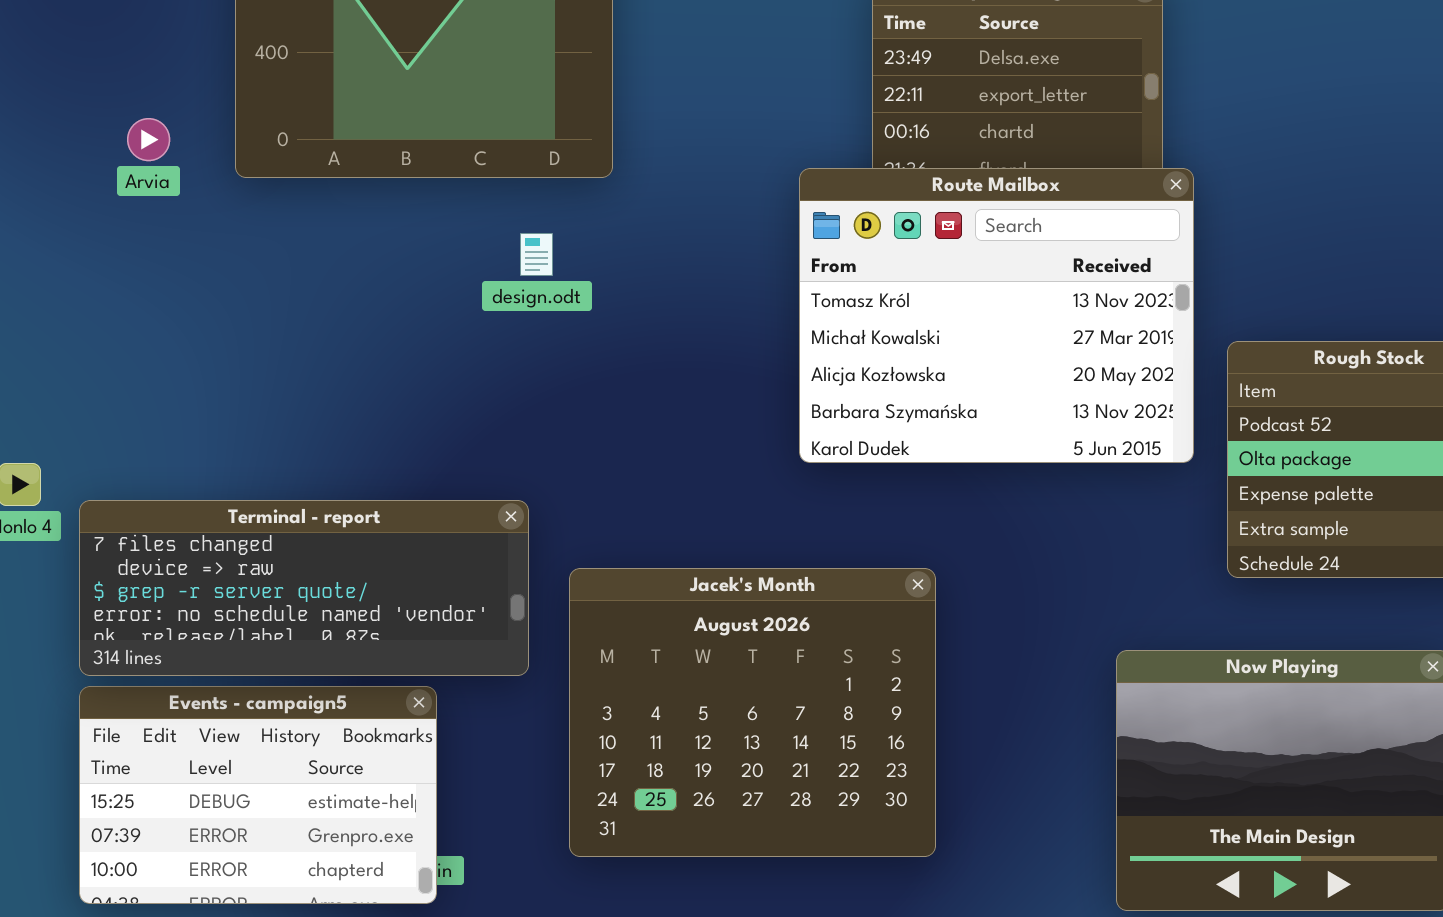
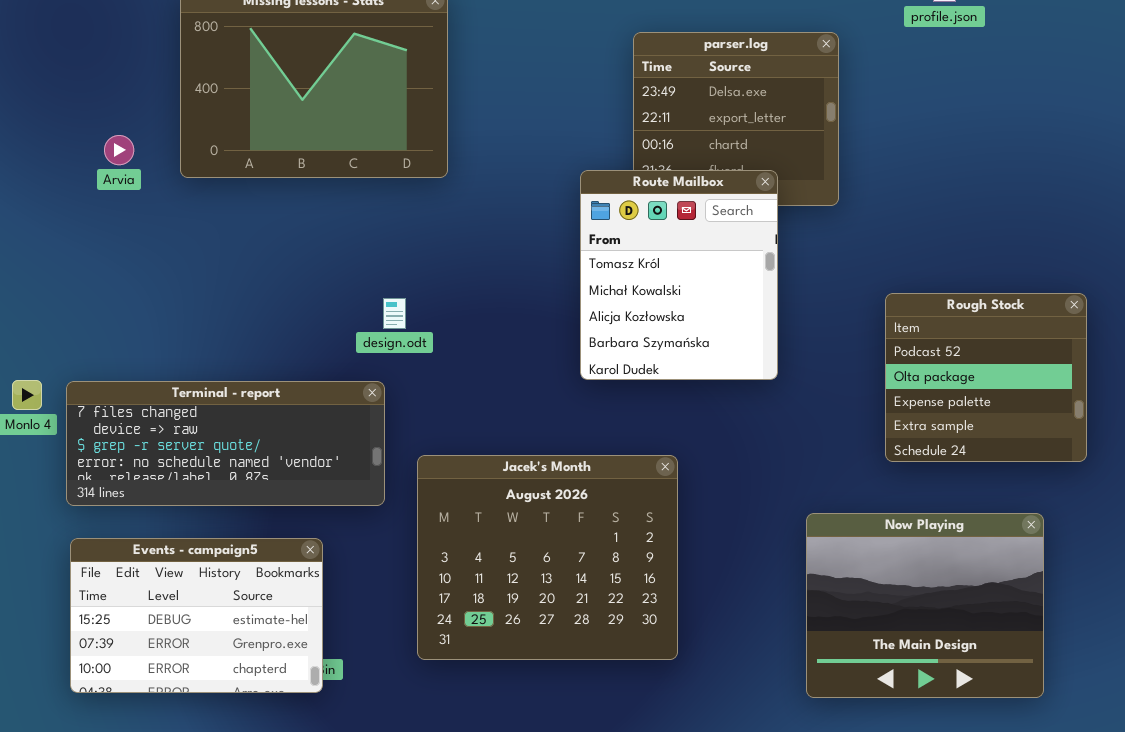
Route Mailbox: [799,168,1194,463] -> [580,170,778,380], resized
design.odt: [520,233,553,276] -> [383,298,406,329], moved
Terminal - report: [79,500,529,676] -> [66,381,385,506], moved

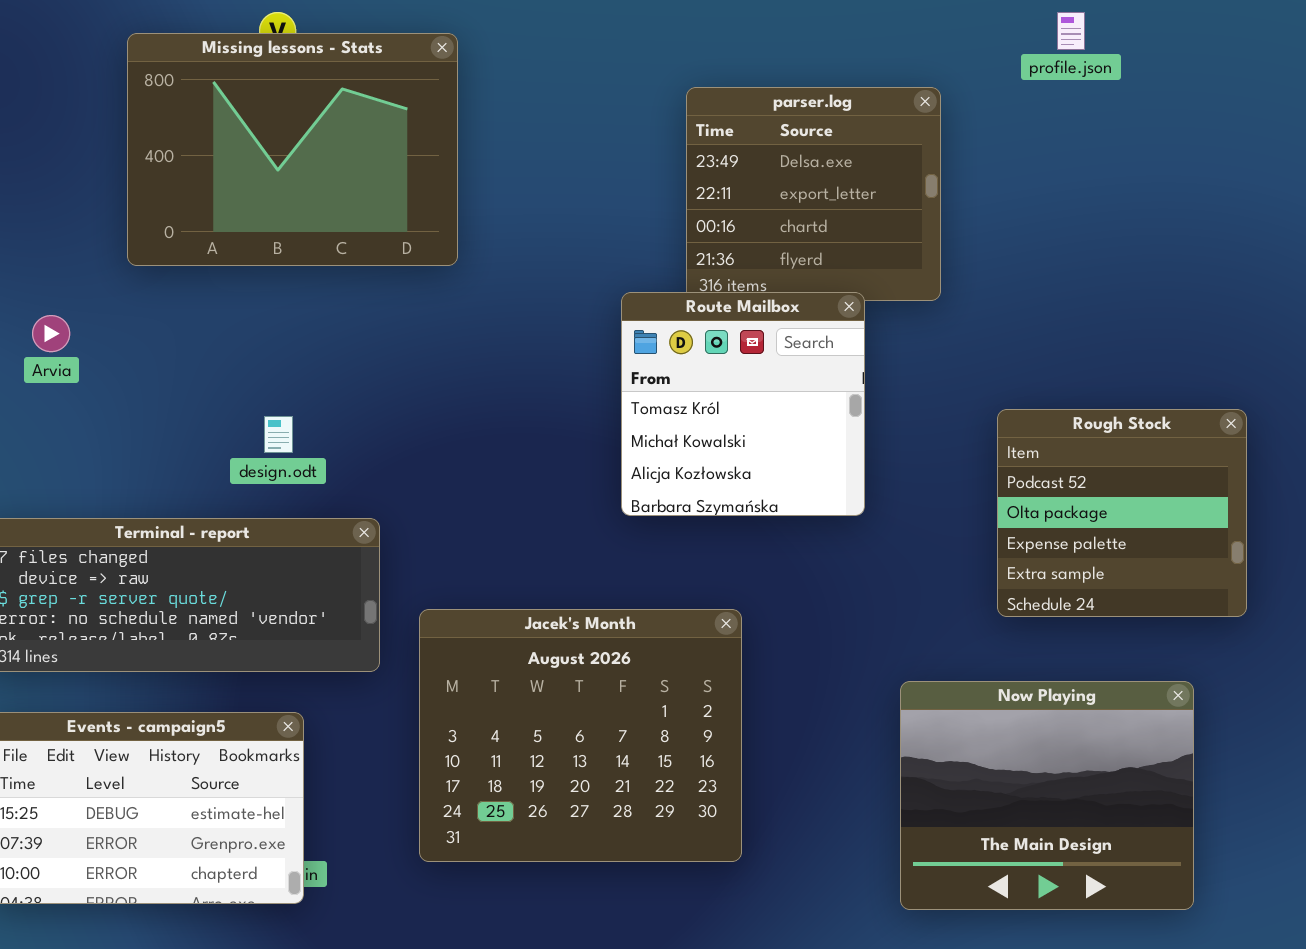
Arvia: [104,135,134,165] -> [32,315,70,352], moved
Route Mailbox: [580,170,778,380] -> [621,292,865,516], resized
design.odt: [383,298,406,329] -> [264,416,293,453], moved

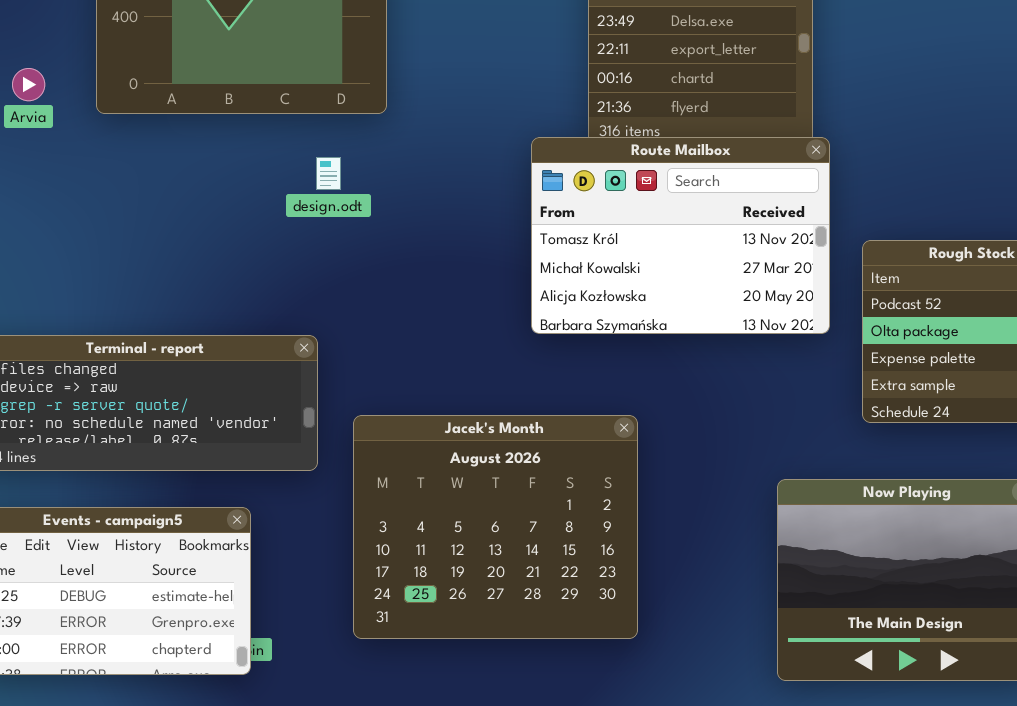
Route Mailbox: [621,292,865,516] -> [531,137,830,334], resized
Arvia: [32,315,70,352] -> [12,68,45,101], moved
design.odt: [264,416,293,453] -> [316,157,341,190], moved

